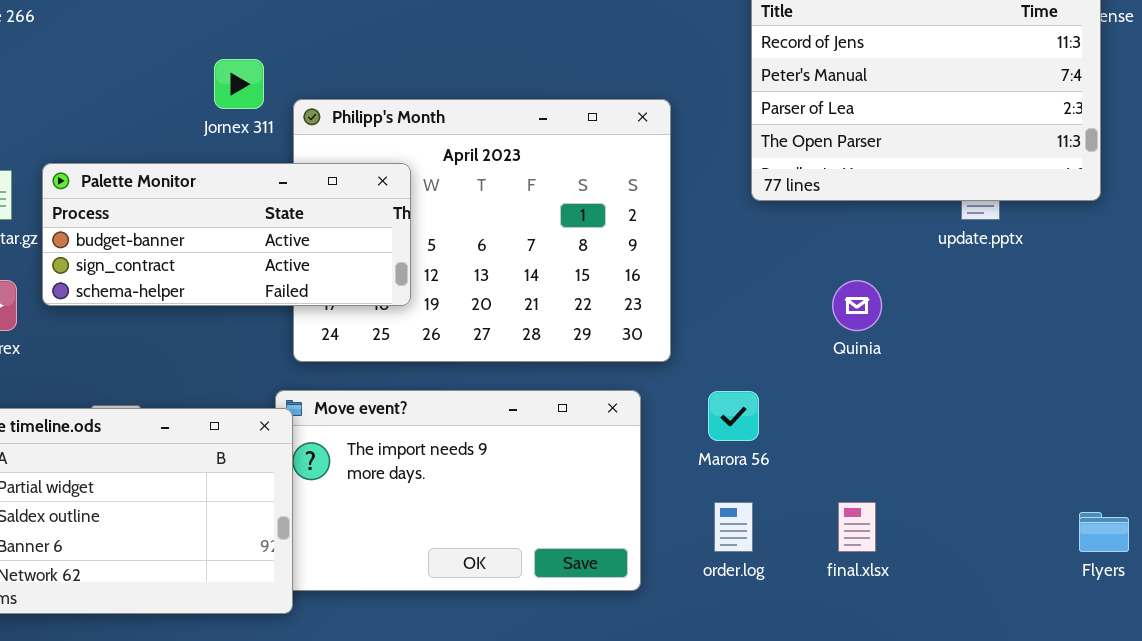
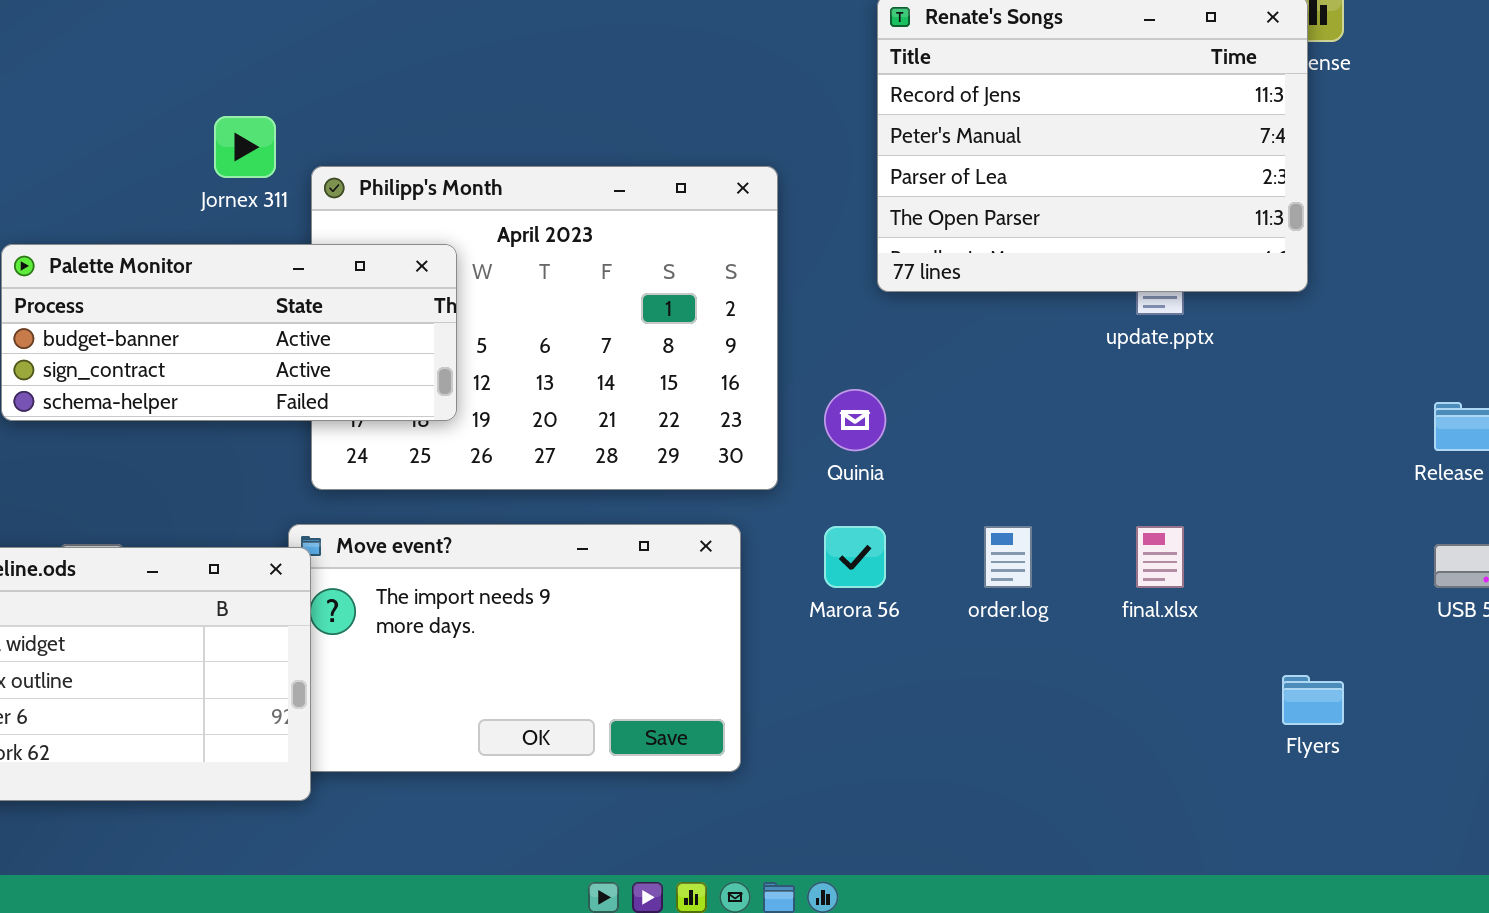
Quinia: [832,280,882,331] -> [824,389,886,451], moved
order.log: [714,502,753,552] -> [984,526,1032,588], moved
final.xlsx: [838,502,876,552] -> [1136,526,1184,588], moved

